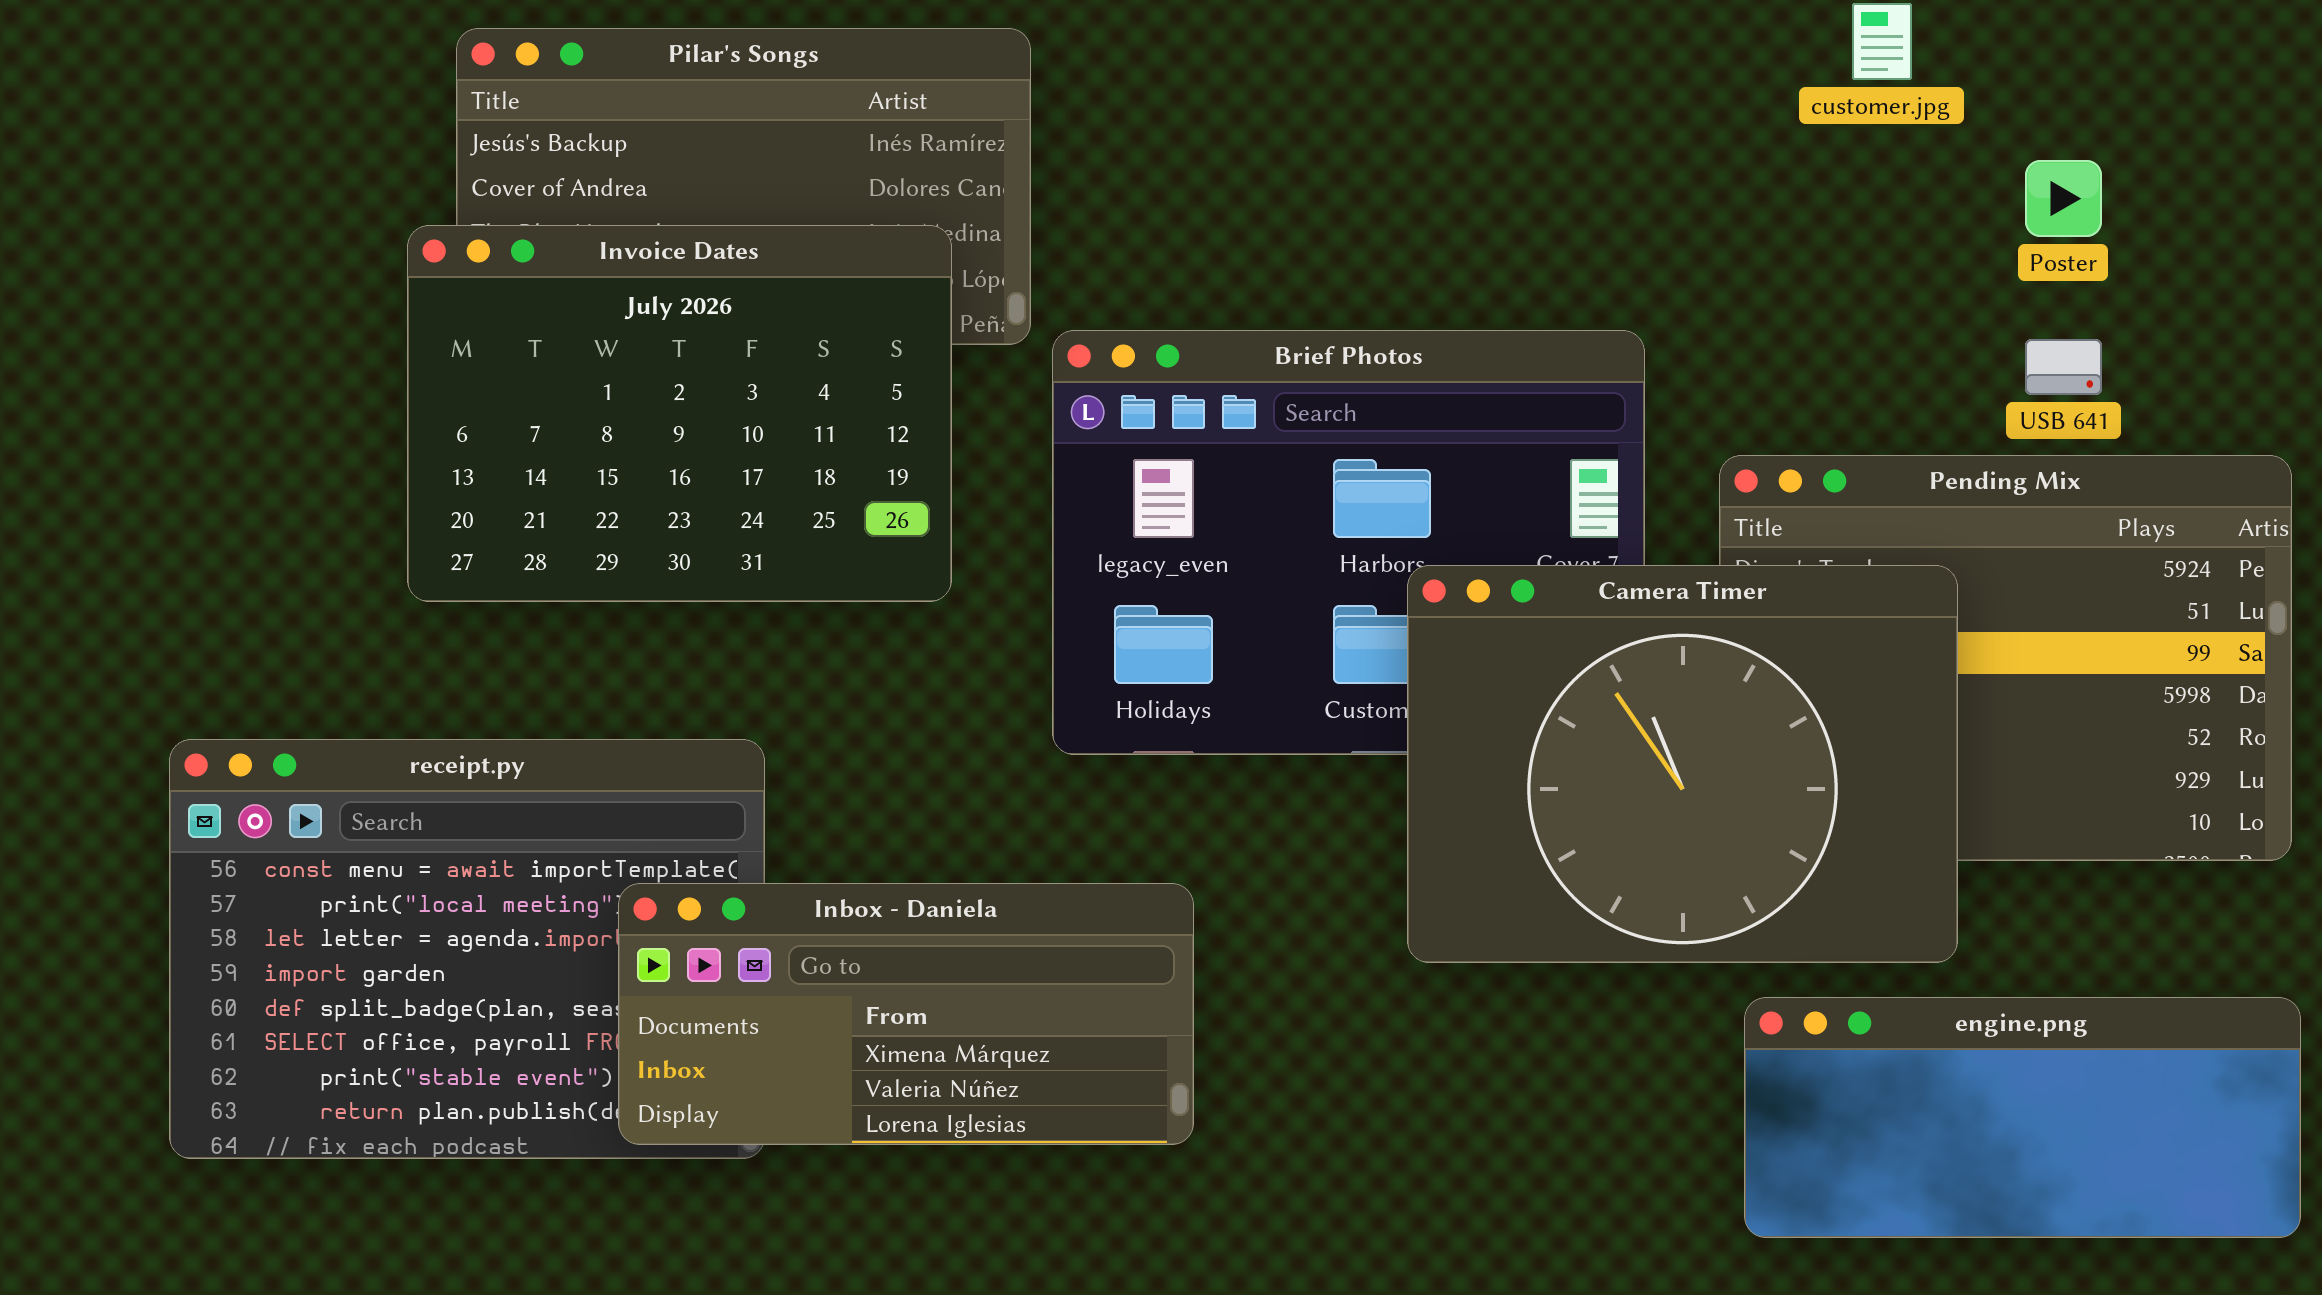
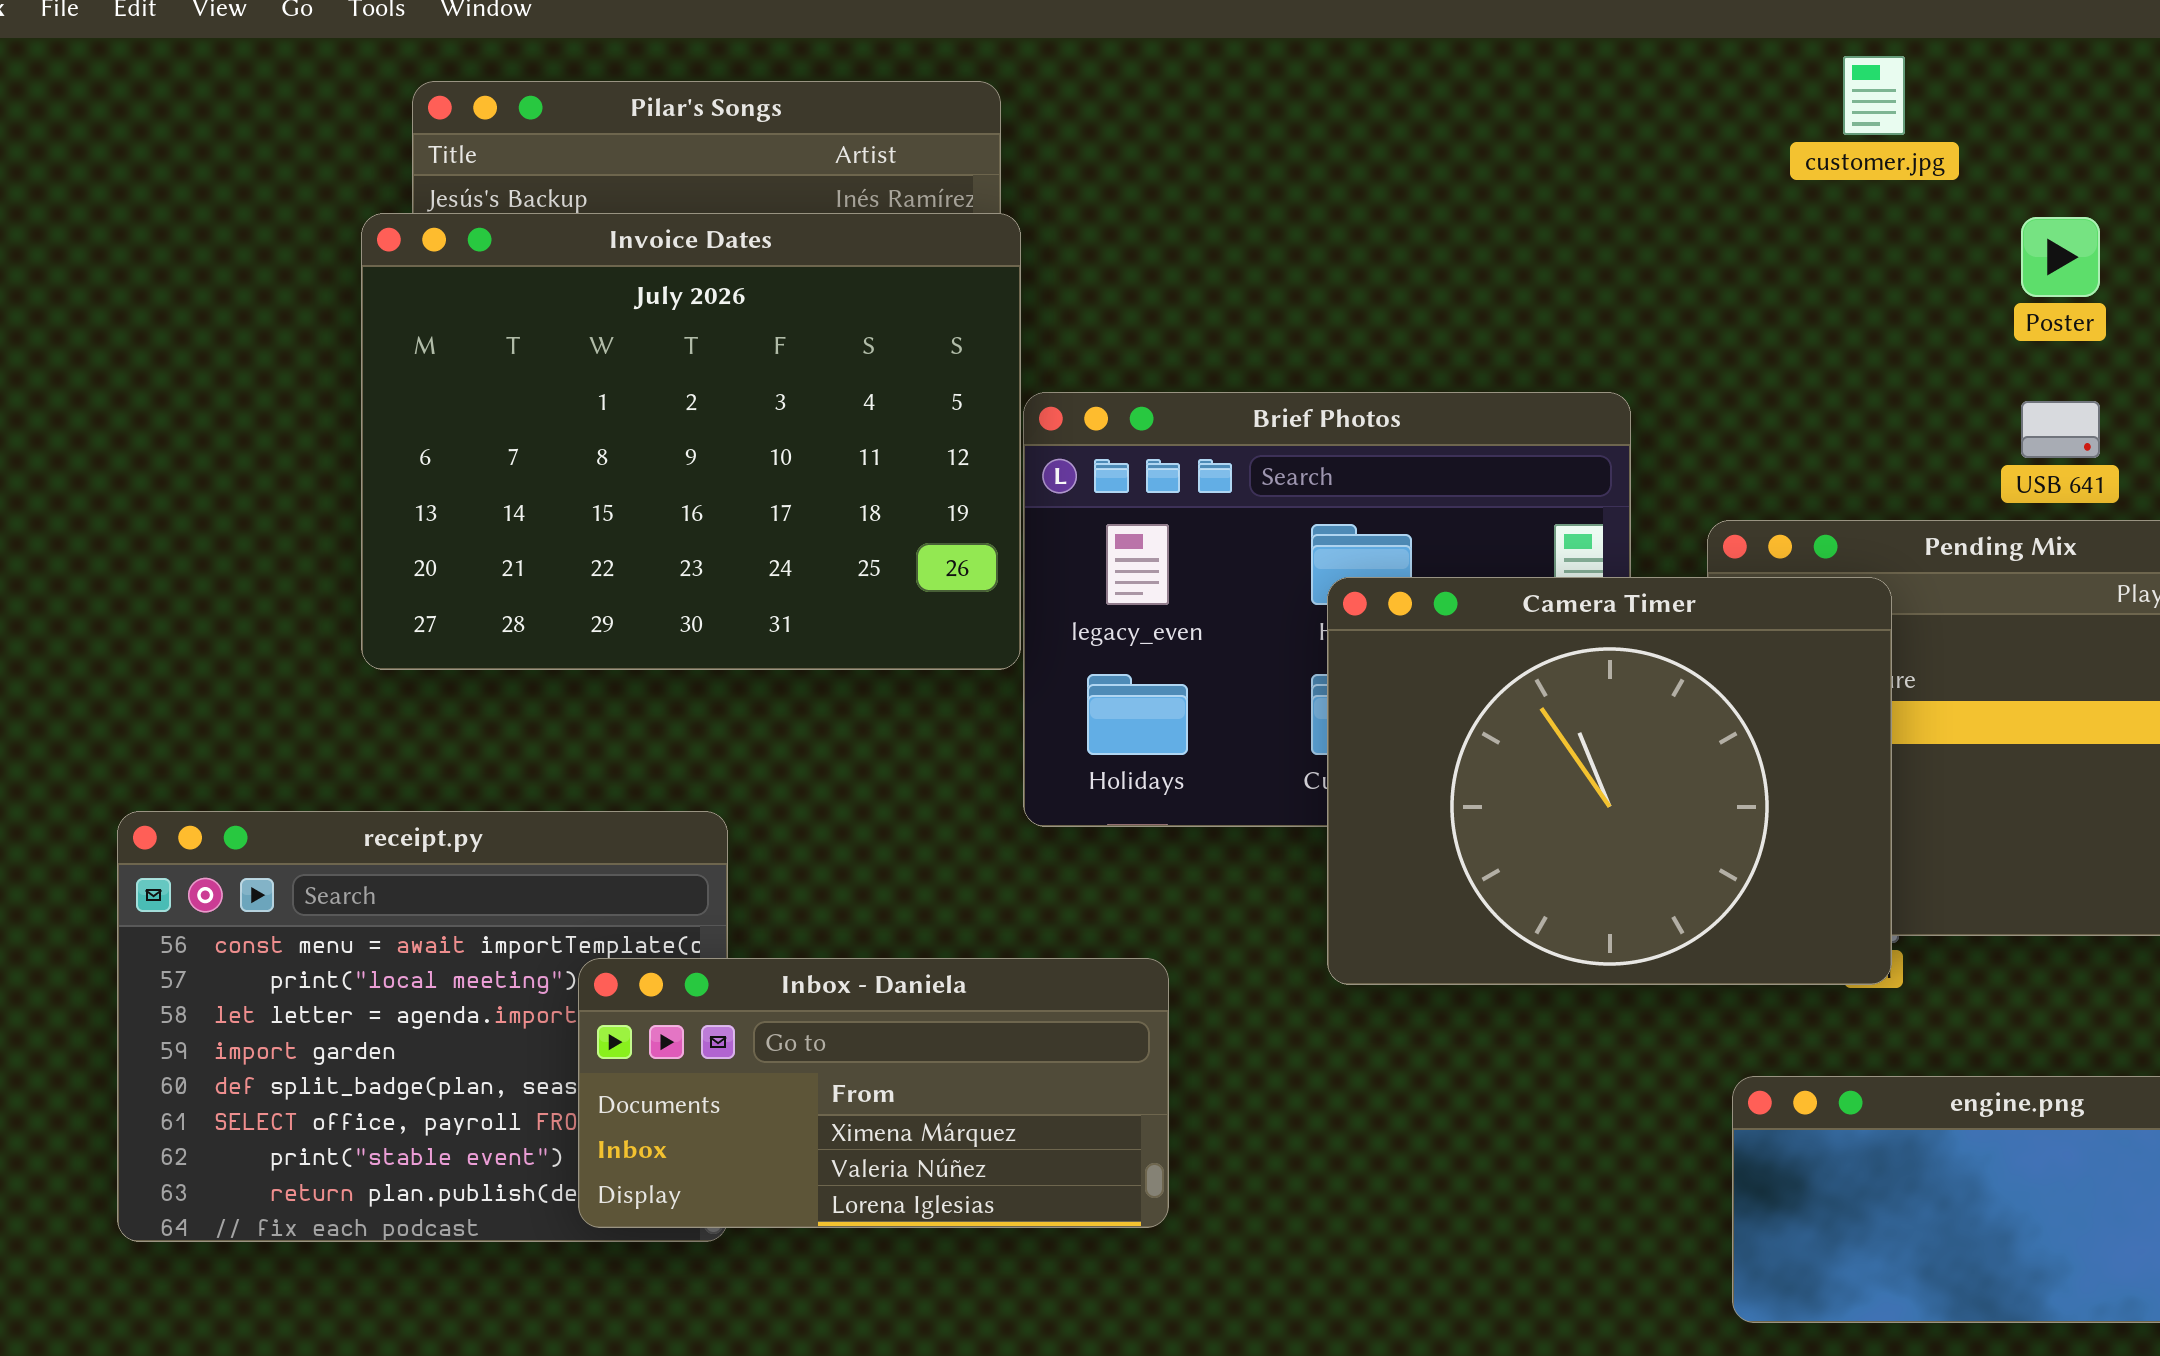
Invoice Dates: [407,225,952,602] -> [361,213,1021,670], resized
Camera Timer: [1407,565,1958,963] -> [1327,577,1892,985], moved

